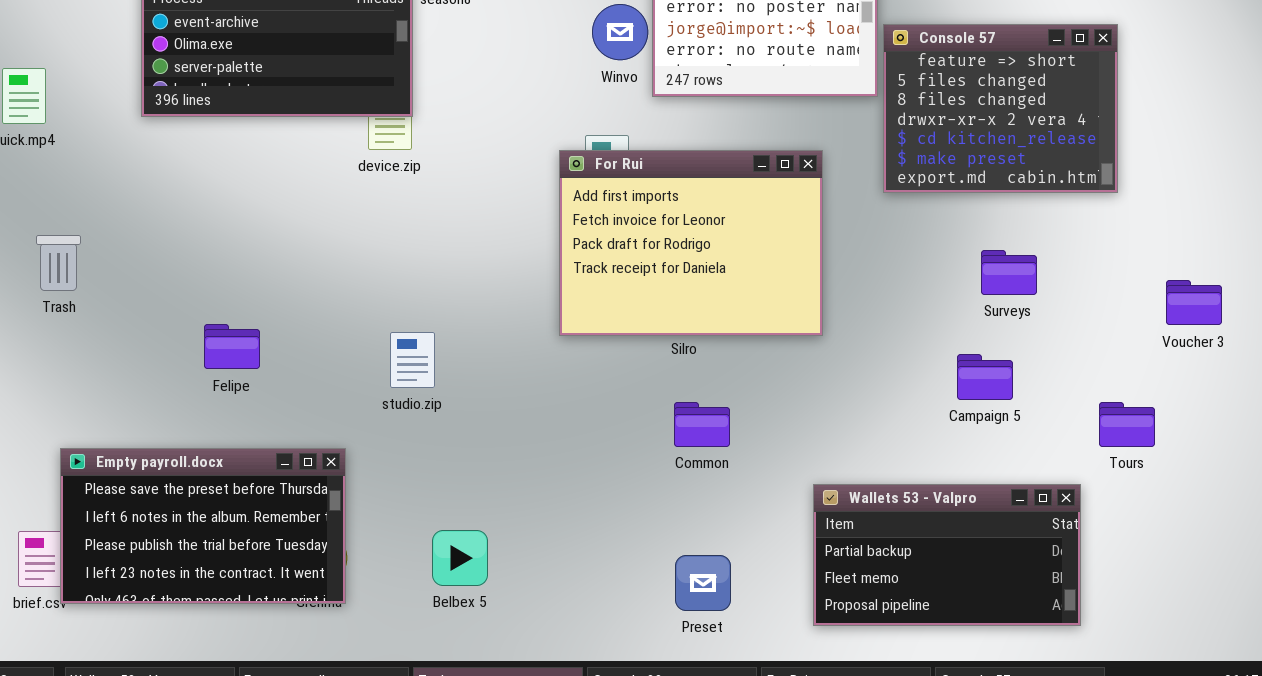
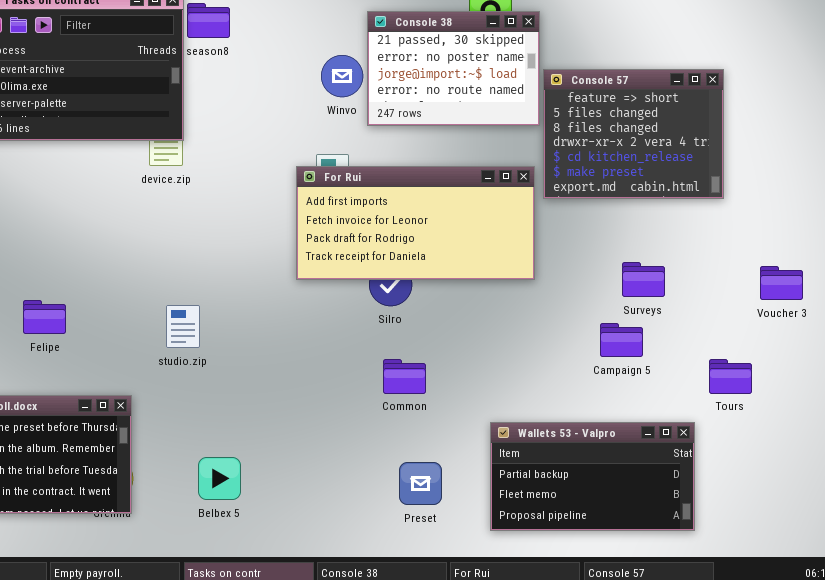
For Rui: [559,150,823,336] -> [296,166,535,280], resized
Surveys: [981,250,1037,295] -> [622,262,665,297], moved
Preset: [675,555,731,611] -> [399,462,442,505], moved

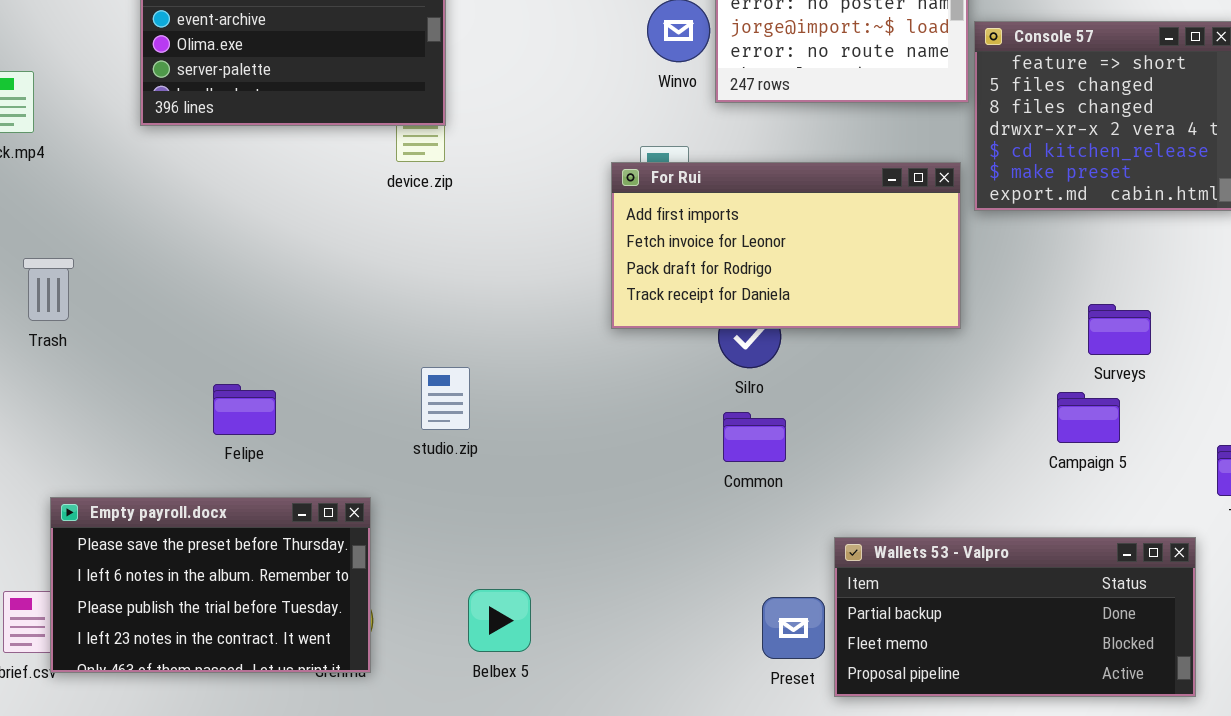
Felipe: [23,300,66,334] -> [213,384,276,435], moved
Common: [383,359,426,394] -> [723,412,786,462], moved
Wallets 53 - Valpro: [490,422,695,531] -> [834,537,1196,697], resized

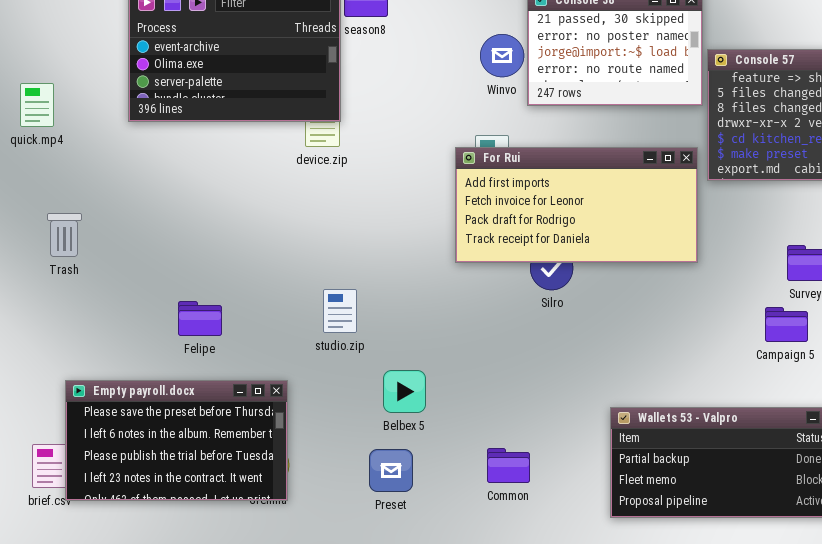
Common: [723,412,786,462] -> [487,448,530,483], moved
Belbex 5: [468,589,531,652] -> [383,370,426,413], moved
Preset: [762,597,825,659] -> [369,449,413,492], moved

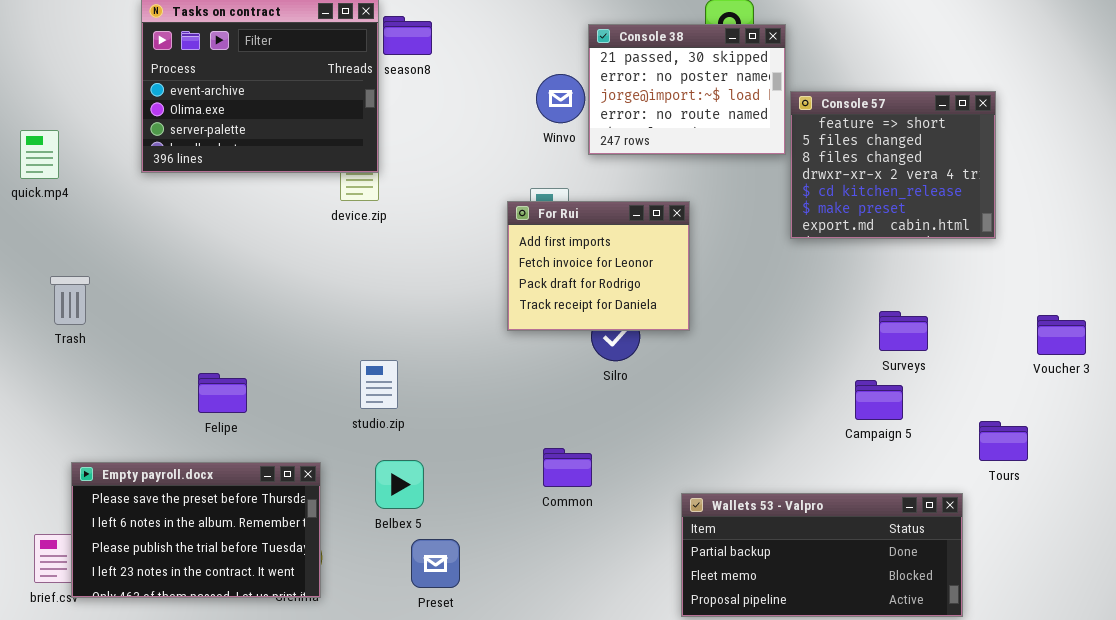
For Rui: [455,147,698,263] -> [507,201,690,331], resized
Belbex 5: [383,370,426,413] -> [375,460,424,509], moved
Common: [487,448,530,483] -> [543,448,592,487], moved

